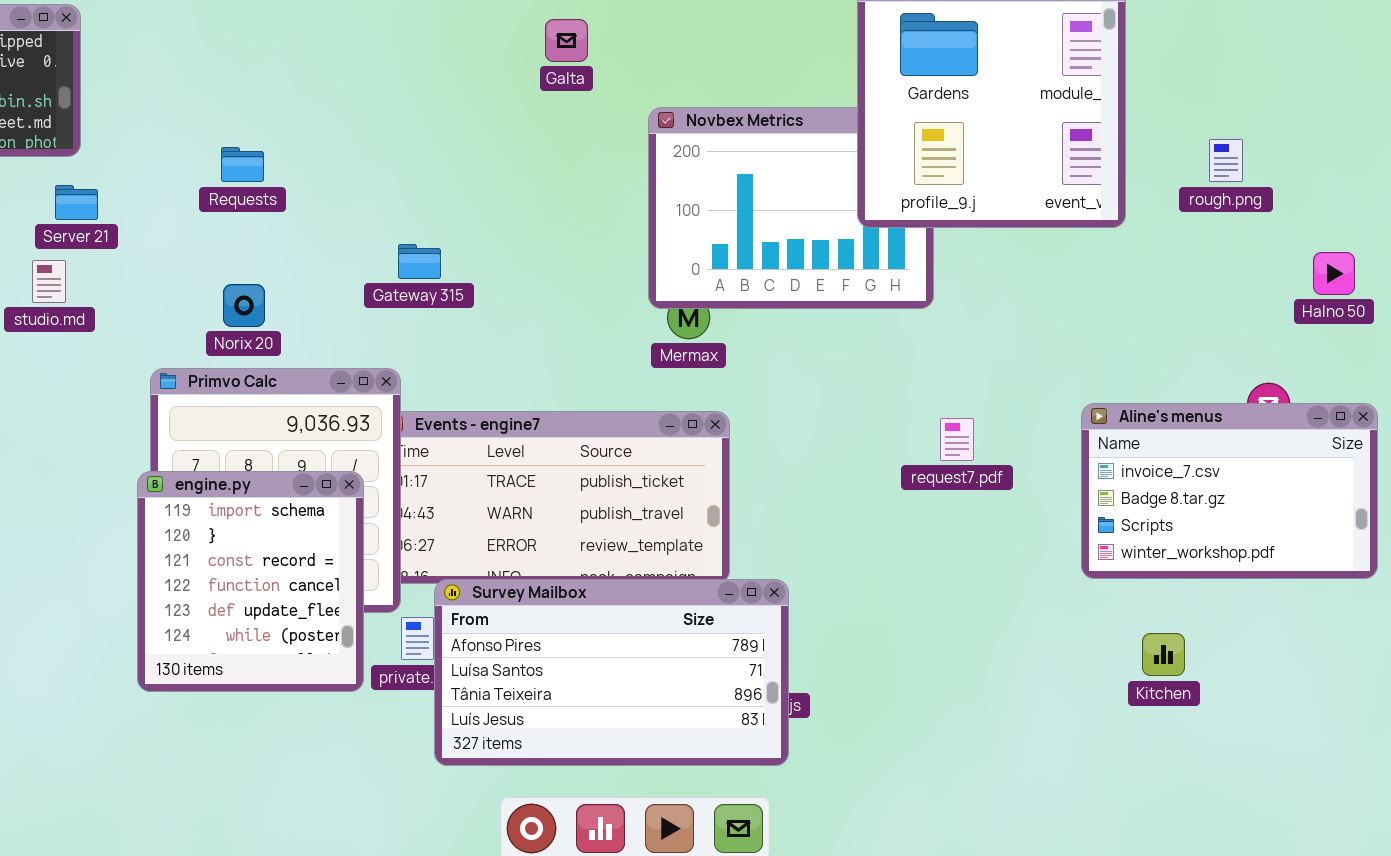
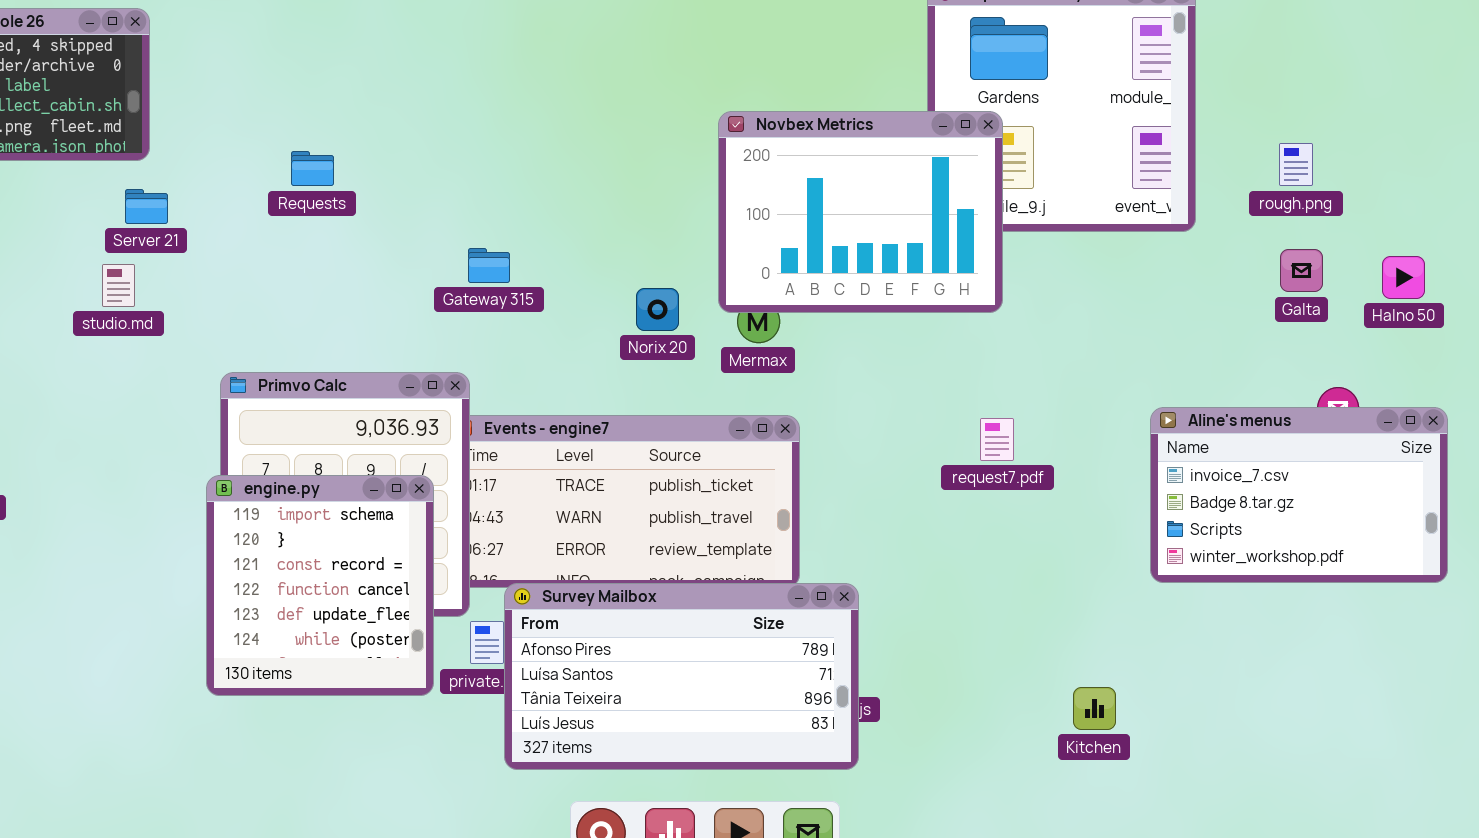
Galta: [545,19,588,62] -> [1280,249,1323,292], moved
Novbex Metrics: [648,107,934,309] -> [718,111,1003,313], raised
Norix 20: [223,284,265,327] -> [636,288,679,331], moved
request7.pdf: [940,418,974,461] -> [980,418,1014,461], moved
Kitchen: [1142,633,1185,676] -> [1073,687,1116,730], moved

